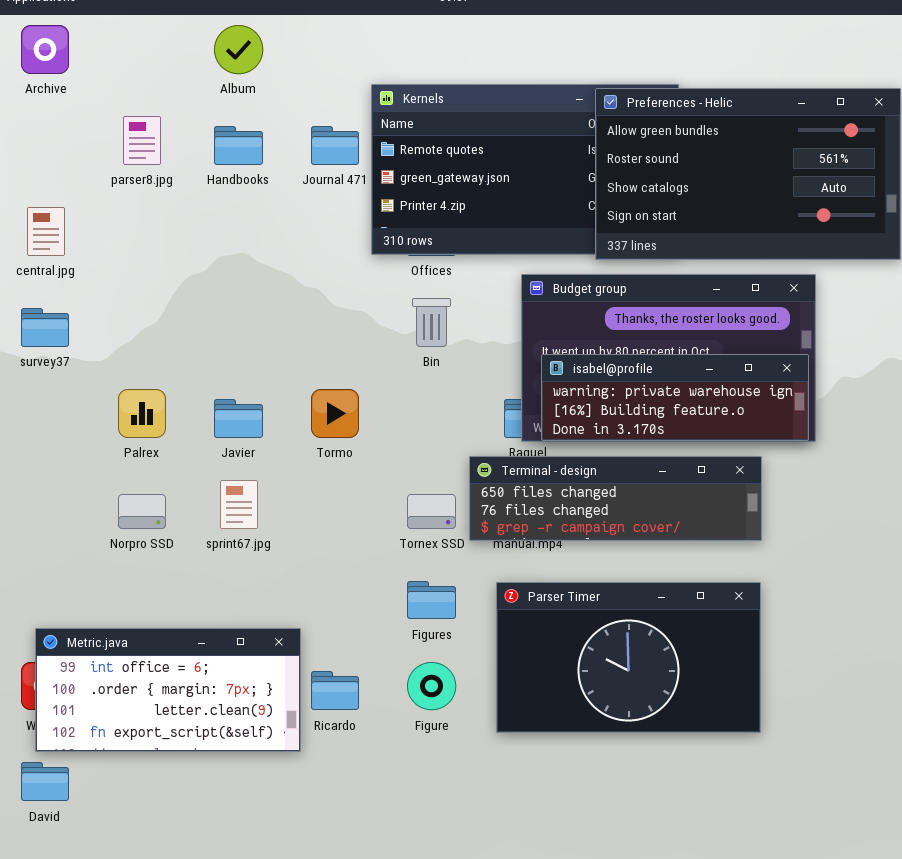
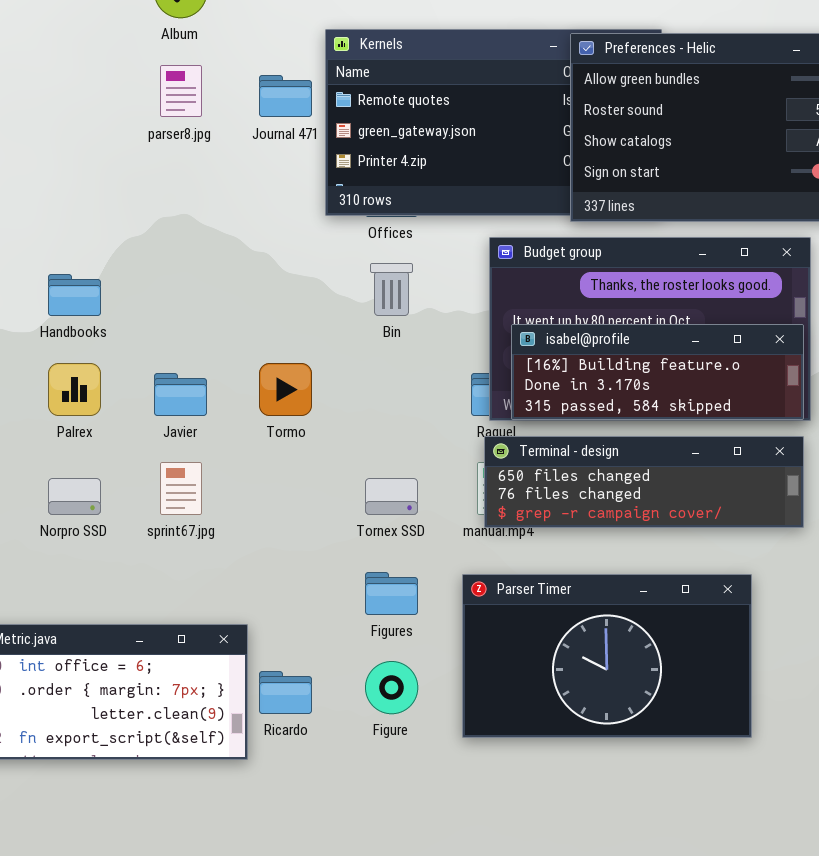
parser8.jpg: [123,116,161,165] -> [160,65,202,117], moved
Handbooks: [214,126,263,165] -> [48,274,101,316], moved
isabel@profile: [541,354,809,441] -> [511,324,804,420], scrolled down 1 row
Terminal - design: [469,456,762,541] -> [484,436,804,528], moved

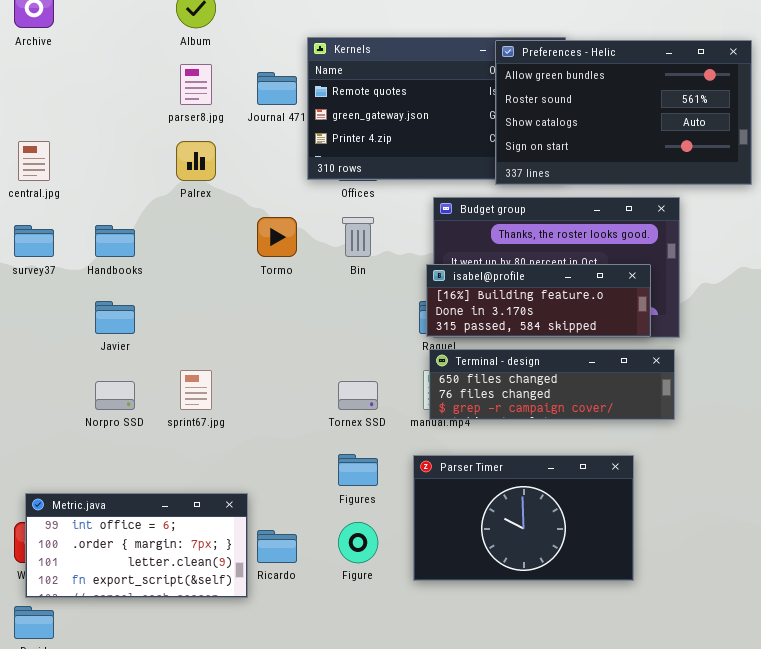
isabel@profile: [511,324,804,420] -> [426,264,651,337], moved
Palrex: [48,363,101,416] -> [176,141,216,181], moved
Tormo: [259,363,312,416] -> [257,217,297,257], moved
Javier: [154,373,207,416] -> [95,301,135,334], moved

